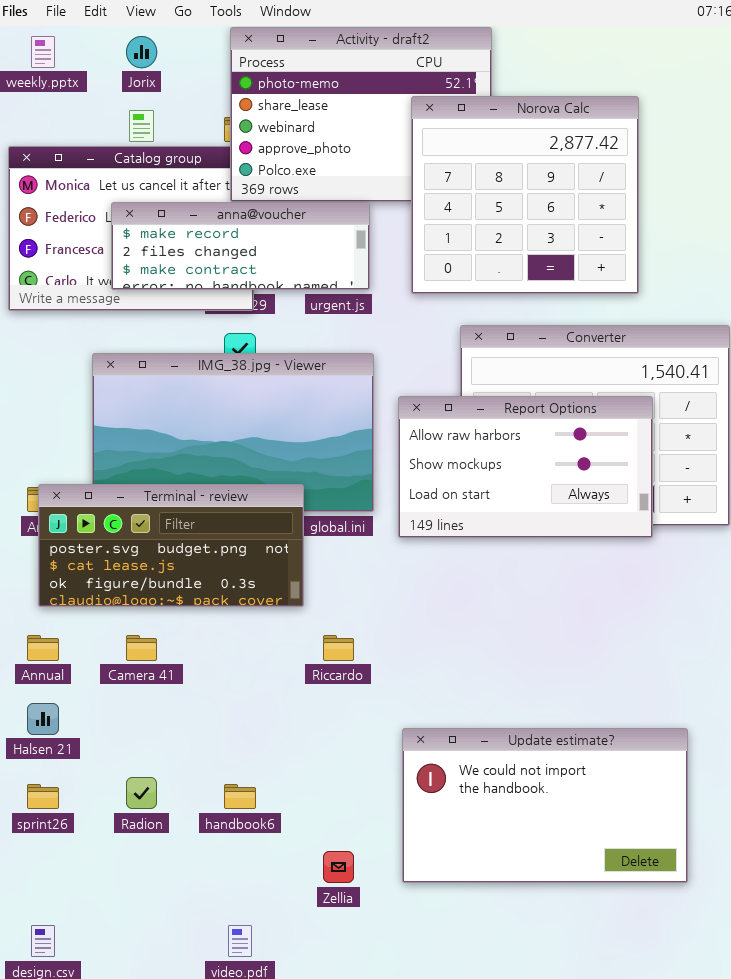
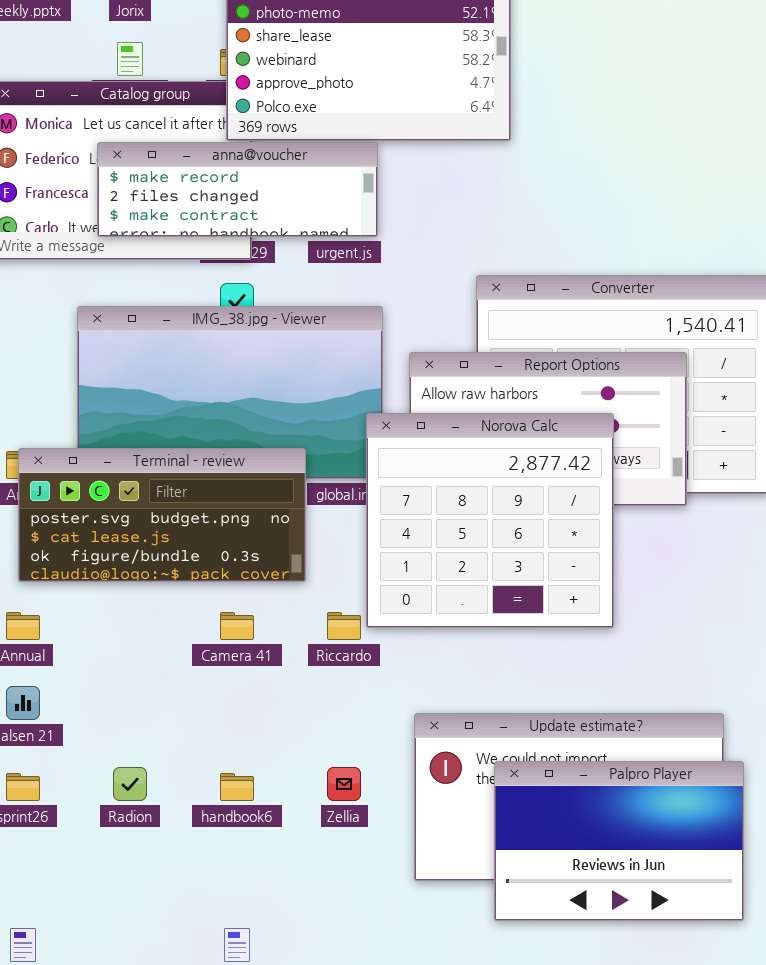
Norova Calc: [411,96,639,294] -> [366,413,614,628], moved
Camera 41: [126,635,157,661] -> [220,612,254,640], moved
Palpro Player: none -> [494,761,744,921], opened
Zellia: [323,851,354,883] -> [327,767,361,801], moved

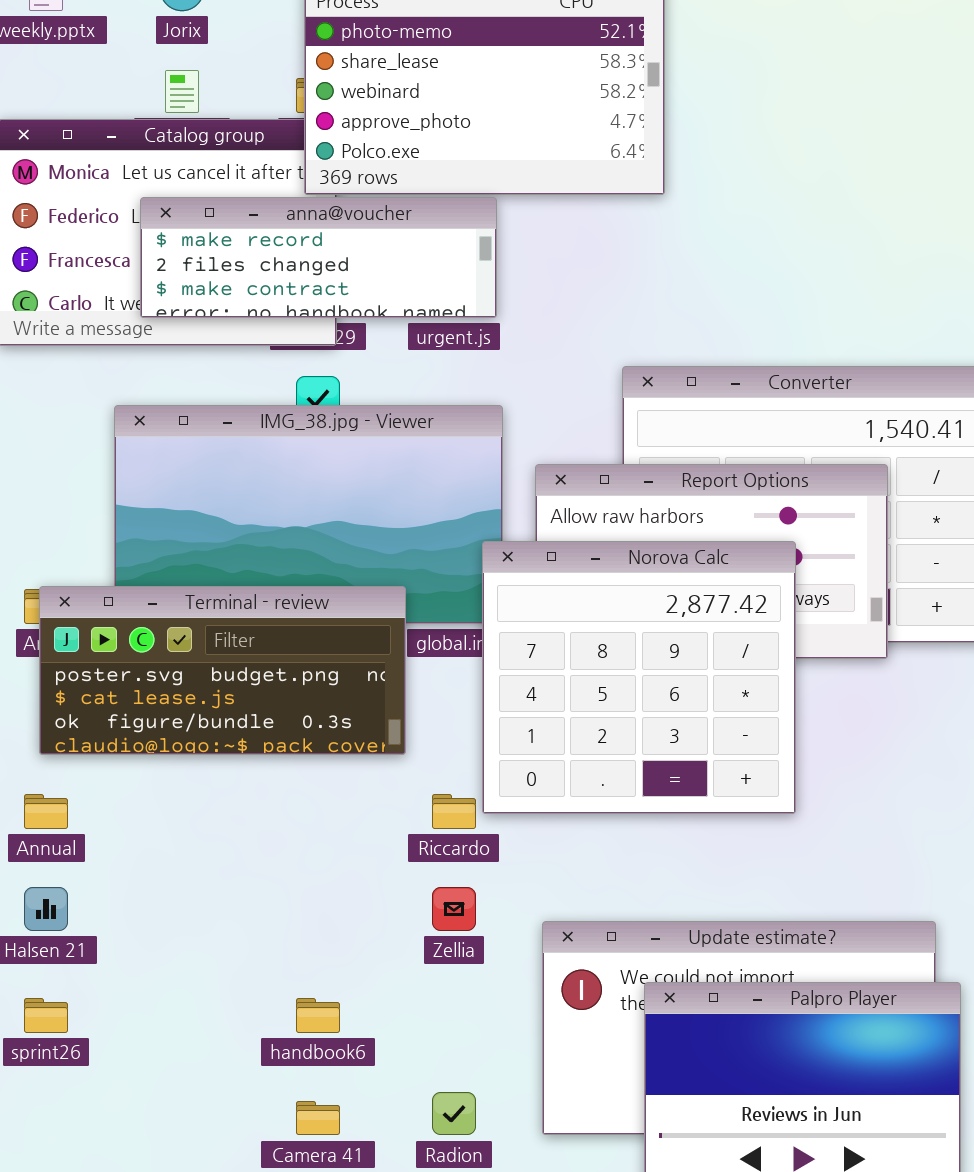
Camera 41: [220,612,254,640] -> [296,1101,340,1135], moved
Radion: [113,767,147,801] -> [432,1092,476,1135], moved
Zellia: [327,767,361,801] -> [432,887,476,931], moved

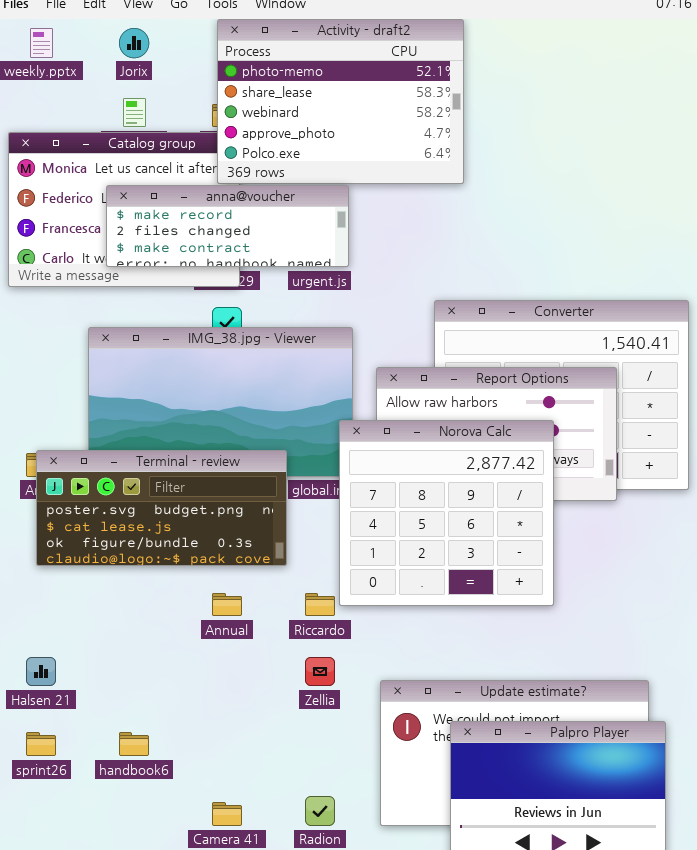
Annual: [24,794,68,829] -> [212,593,242,616], moved
handbook6: [296,998,340,1033] -> [119,732,149,756], moved

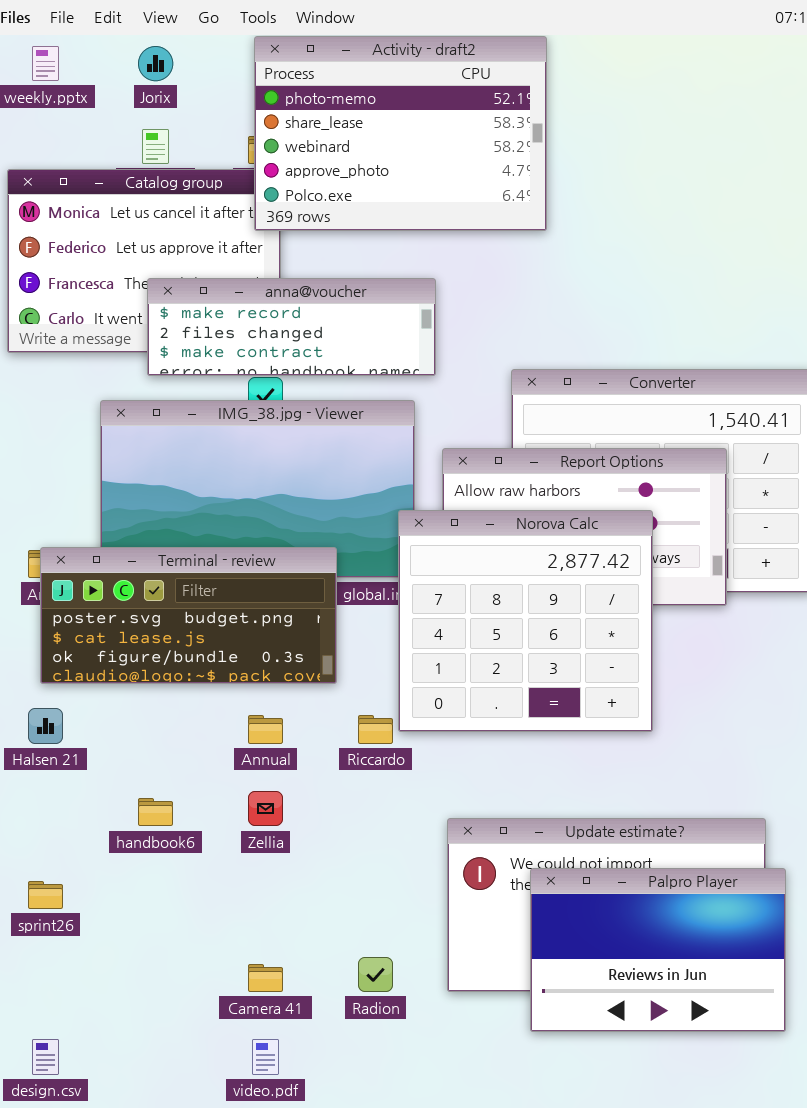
anna@voucher: [106,185,349,267] -> [147,278,436,376], moved
Halsen 21: [26,657,56,686] -> [28,708,63,744], moved
Zellia: [305,657,335,686] -> [248,791,283,826], moved
handbook6: [119,732,149,756] -> [138,798,173,826], moved

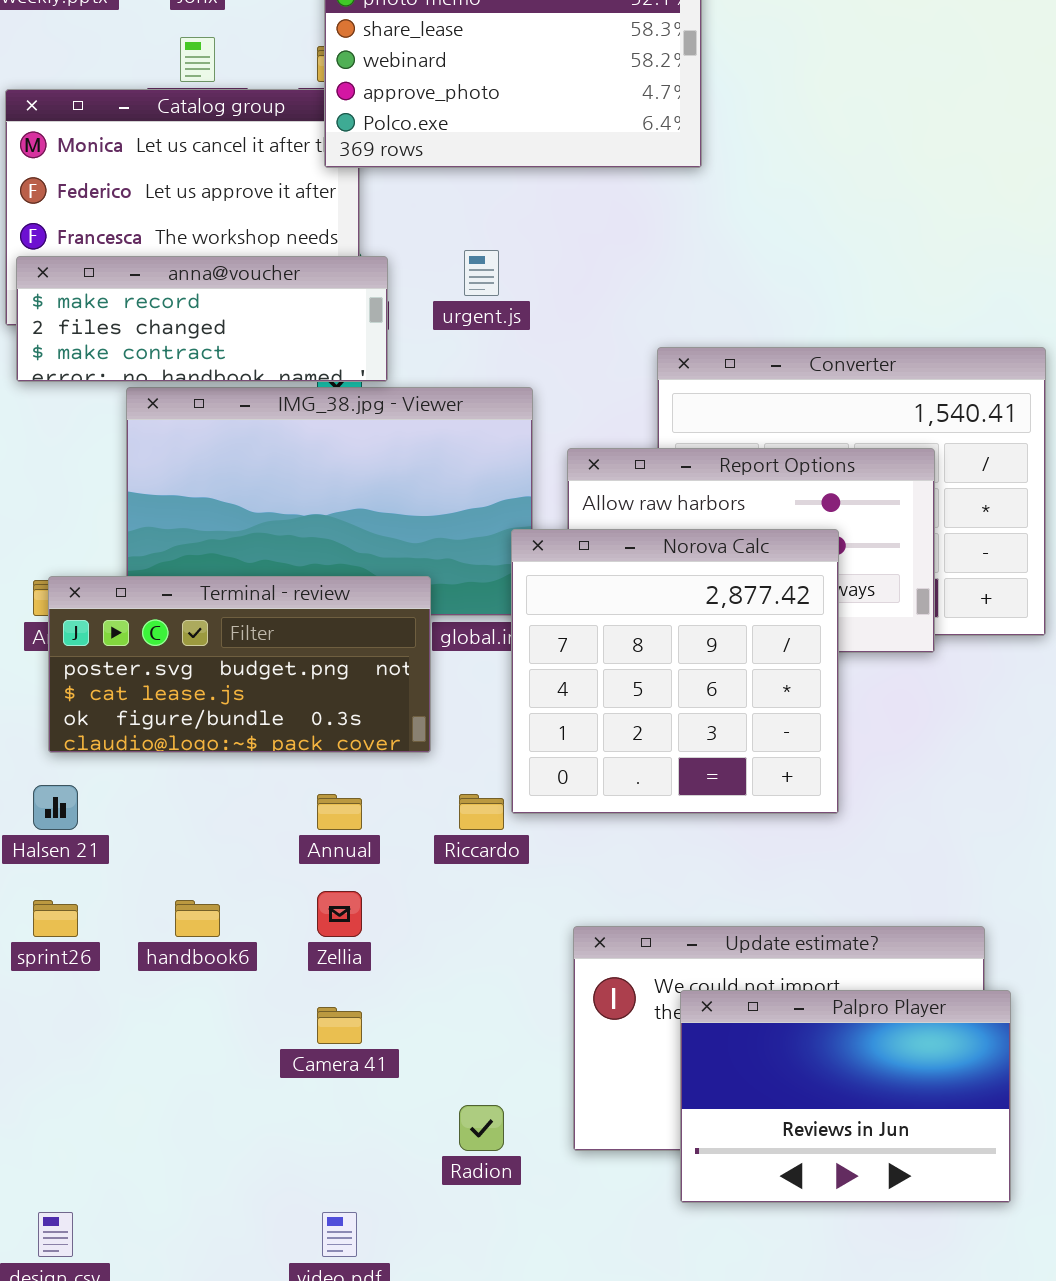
anna@voucher: [147,278,436,376] -> [16,256,388,382], moved
sprint26: [28,881,63,909] -> [33,900,78,937], moved
Camera 41: [248,964,283,992] -> [317,1007,362,1044], moved

